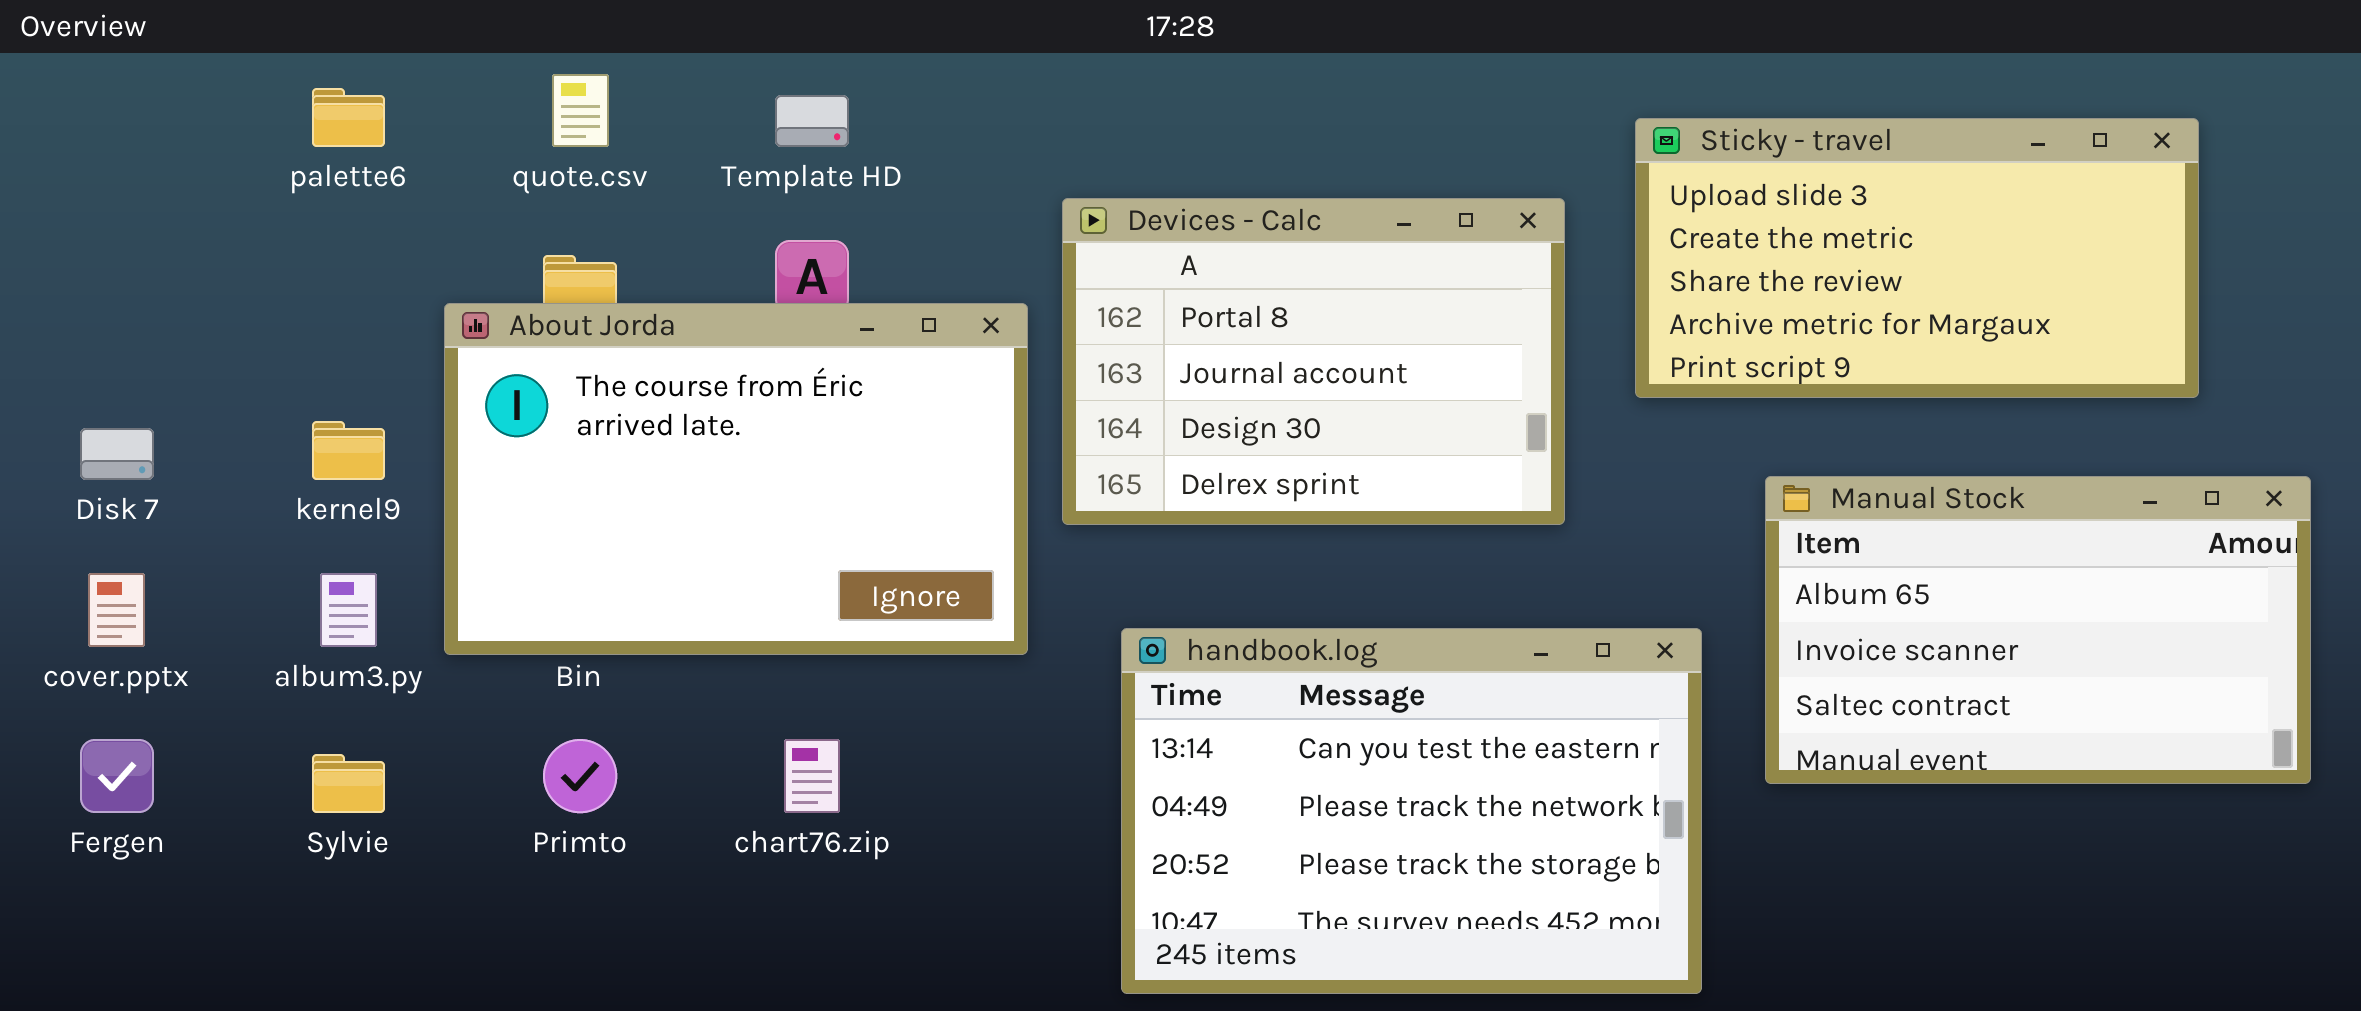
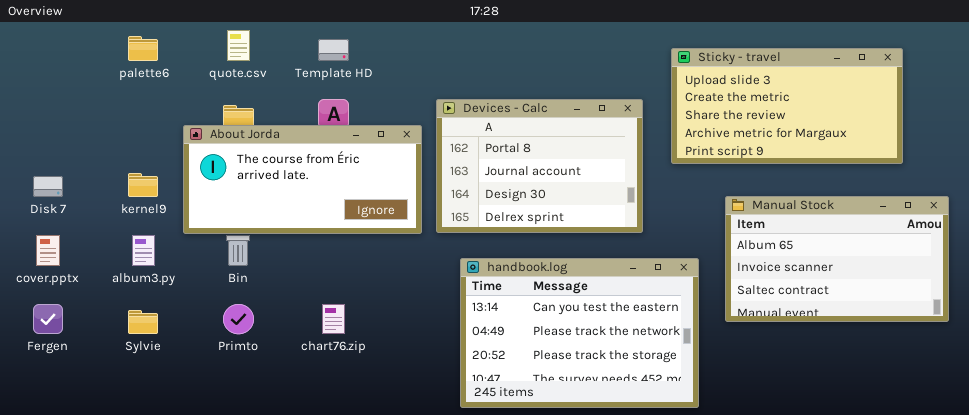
Devices - Calc: [1062,198,1565,525] -> [436,99,643,233], moved
About Jorda: [444,303,1028,655] -> [183,125,422,234], resized

